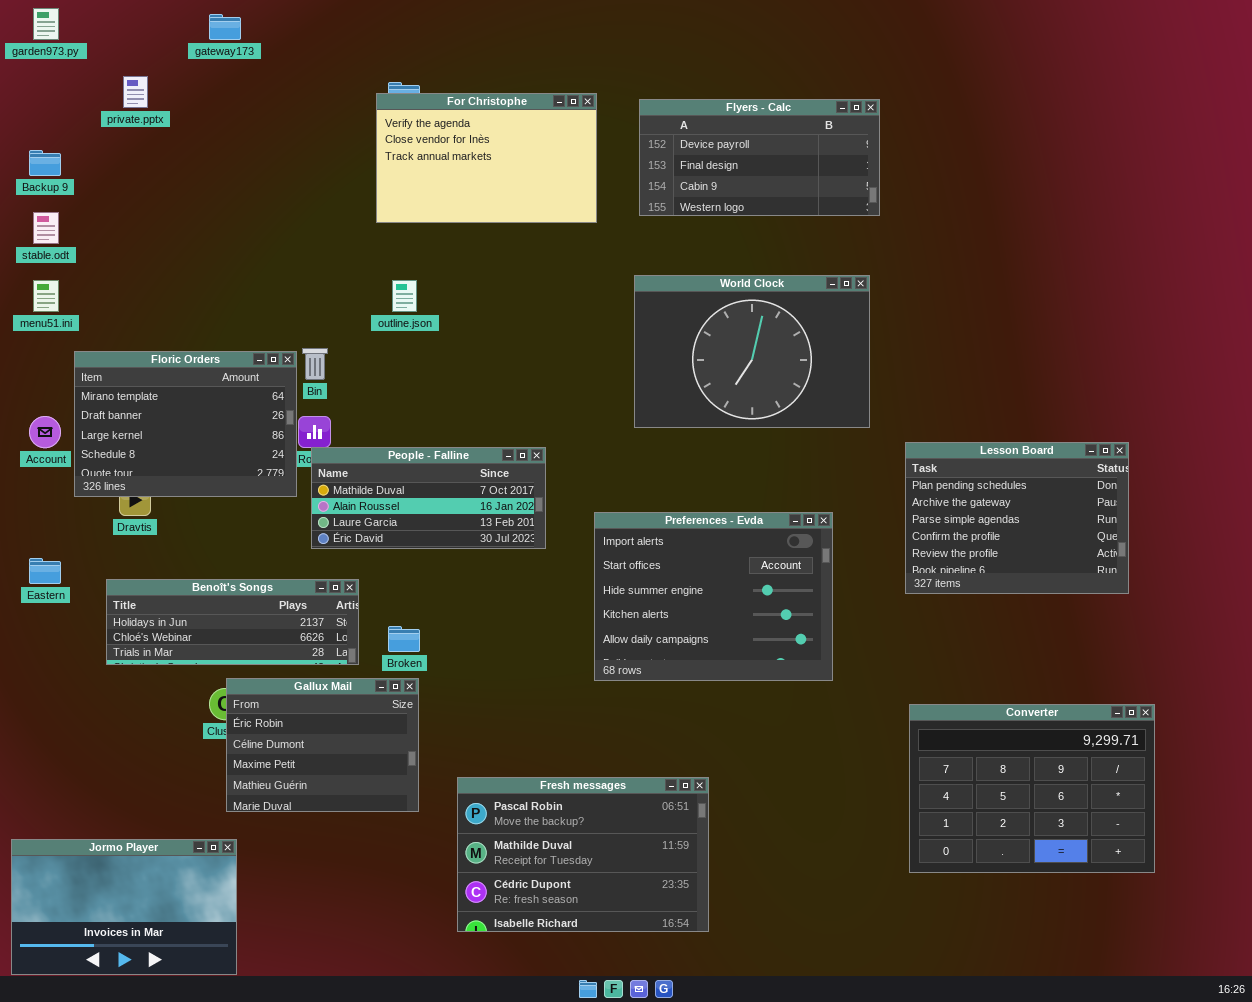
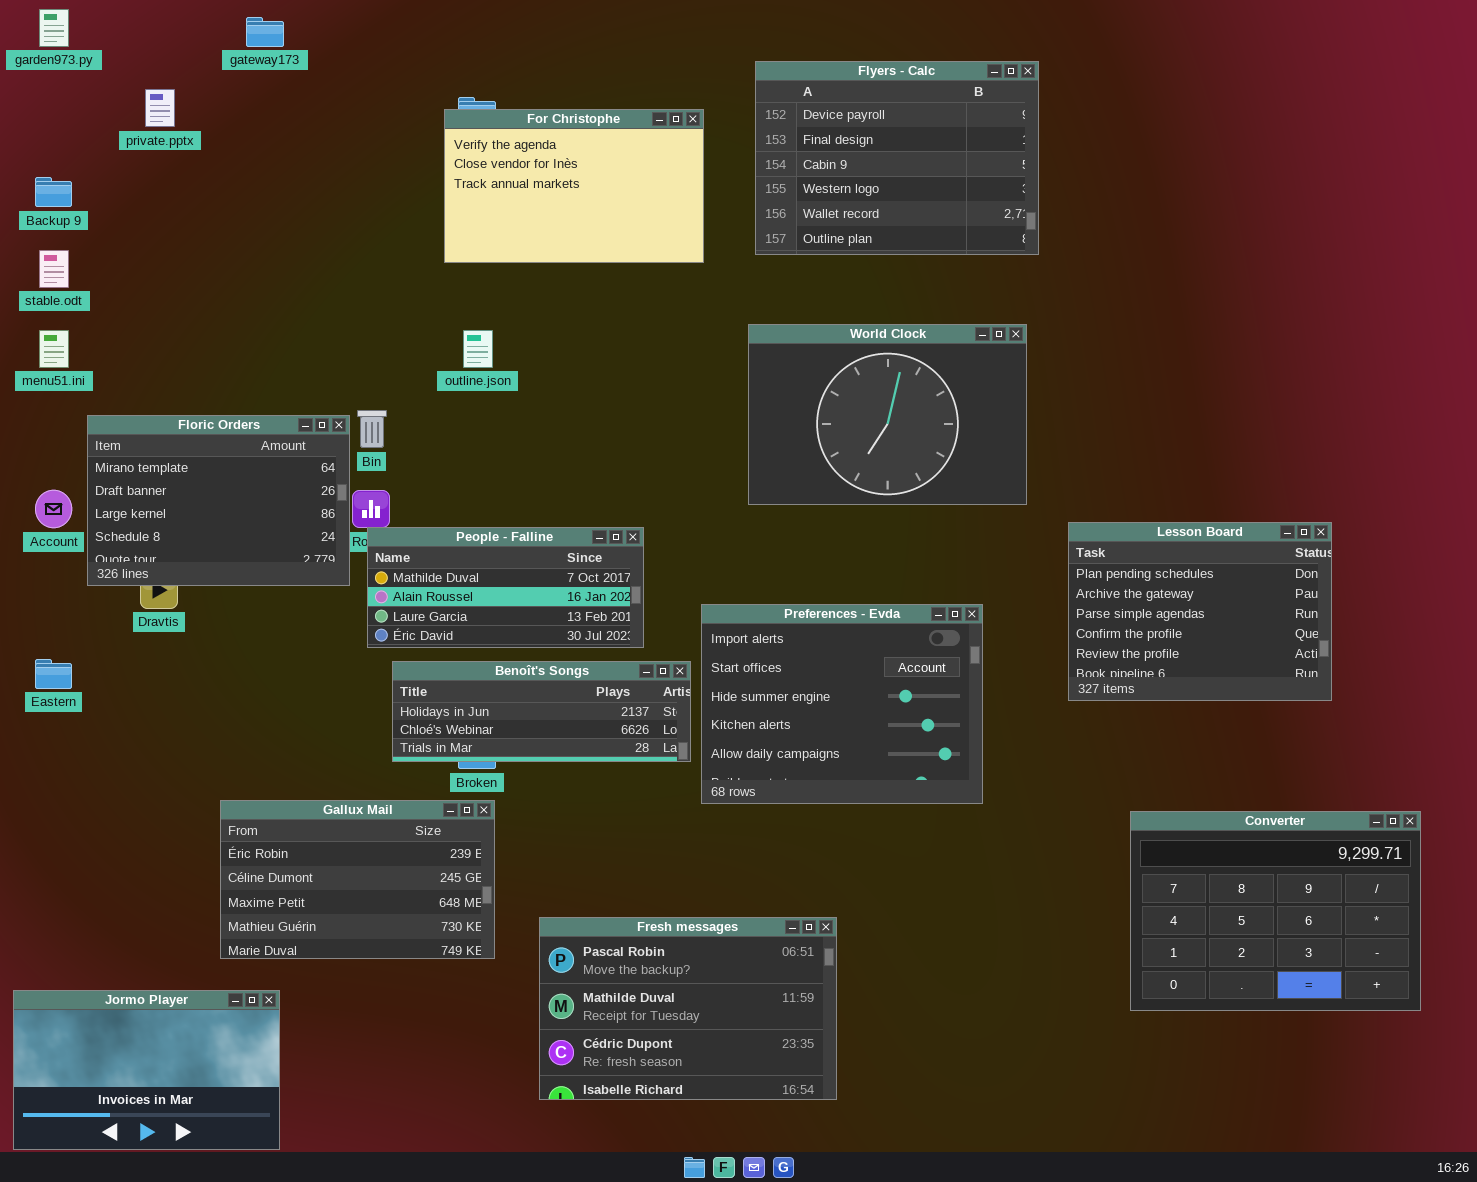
Flyers - Calc: [639,99,880,216] -> [755,61,1039,255], resized
Benoît's Songs: [106,579,359,665] -> [392,661,691,762], moved
Gallux Mail: [226,678,419,812] -> [220,800,495,959], resized
Converter: [909,704,1155,873] -> [1130,811,1421,1011], moved

